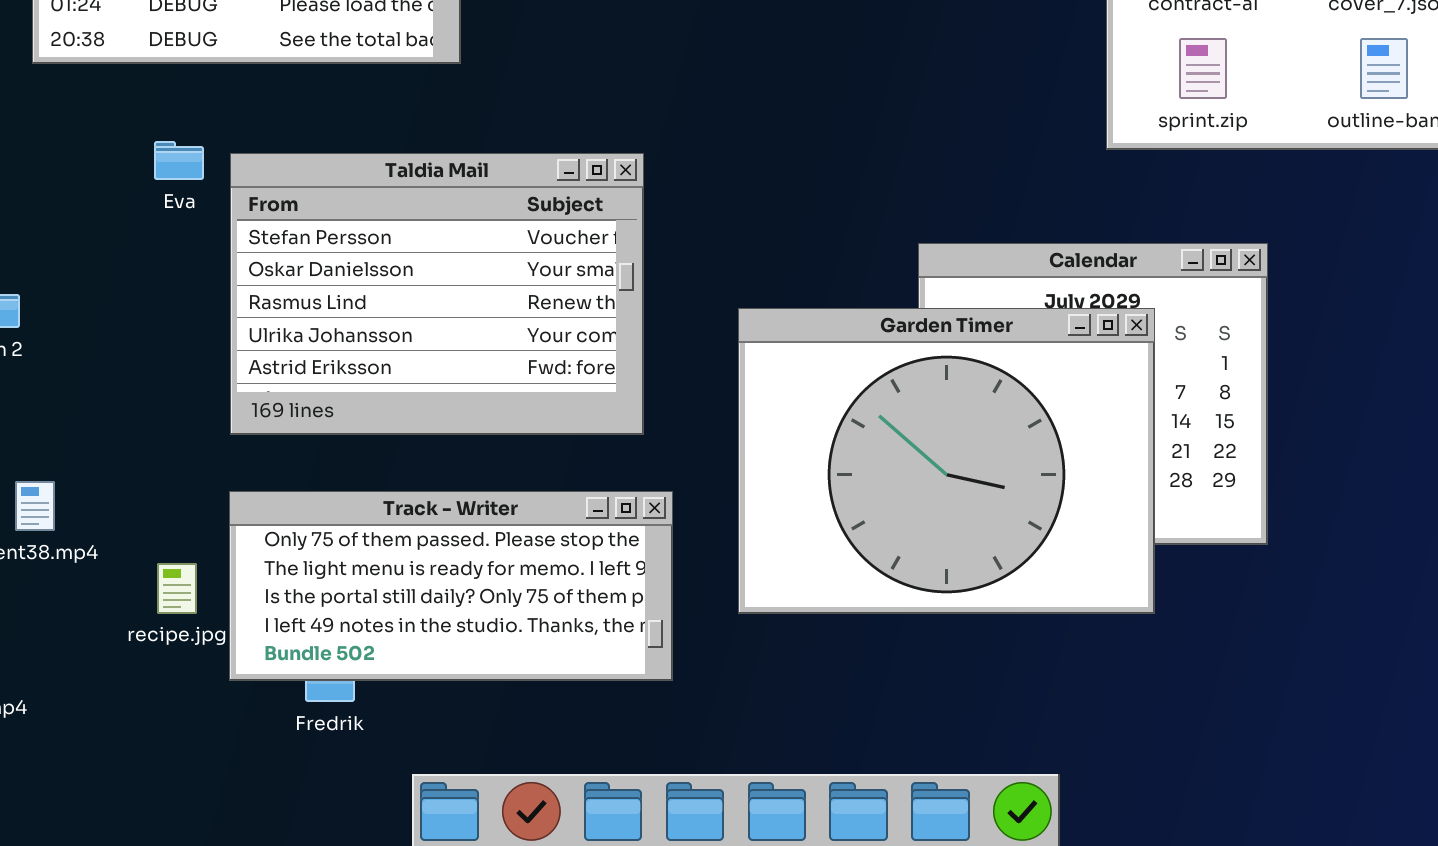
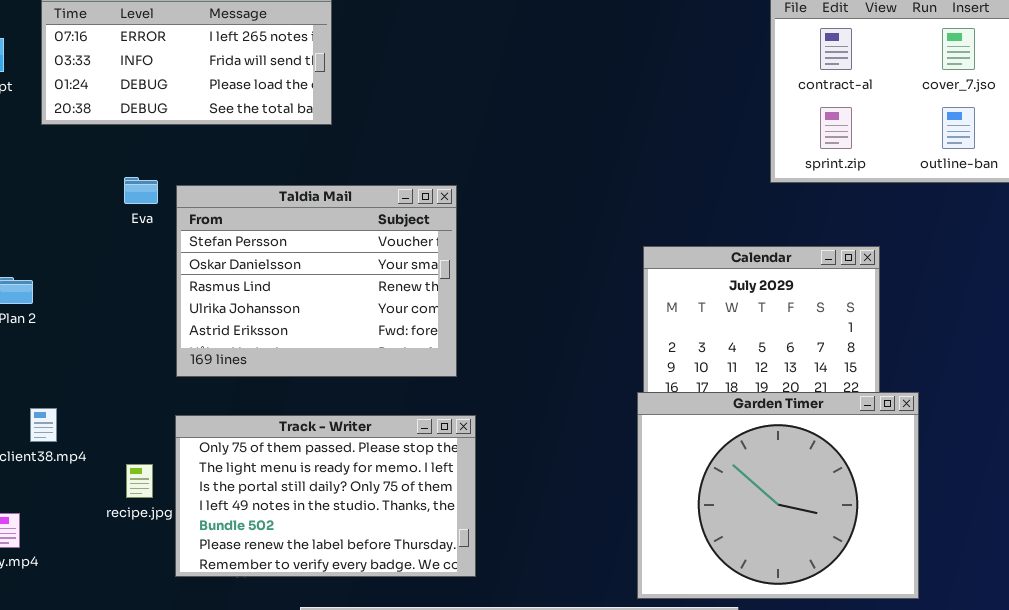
Garden Timer: [738,308,1155,614] -> [637,392,919,599], moved
Track - Writer: [229,491,673,681] -> [175,415,476,577], resized

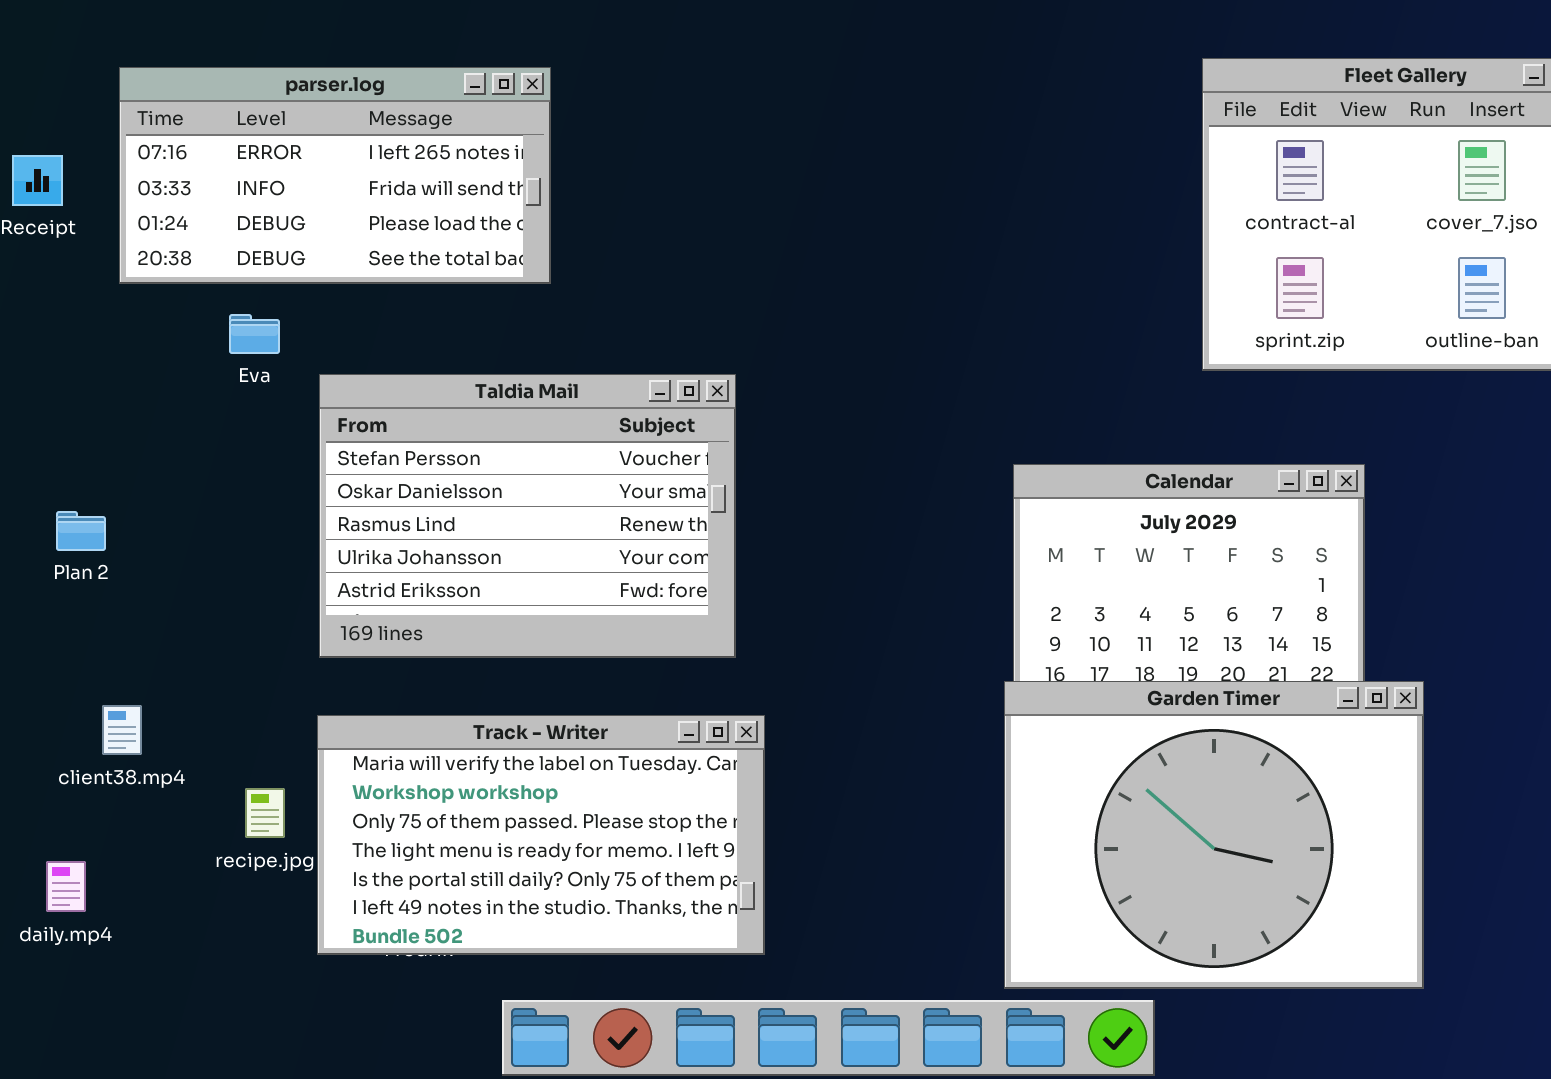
Eva: [124,177,158,204] -> [229,314,280,354], moved
Track - Writer: [175,415,476,577] -> [317,715,765,955], scrolled up 2 rows

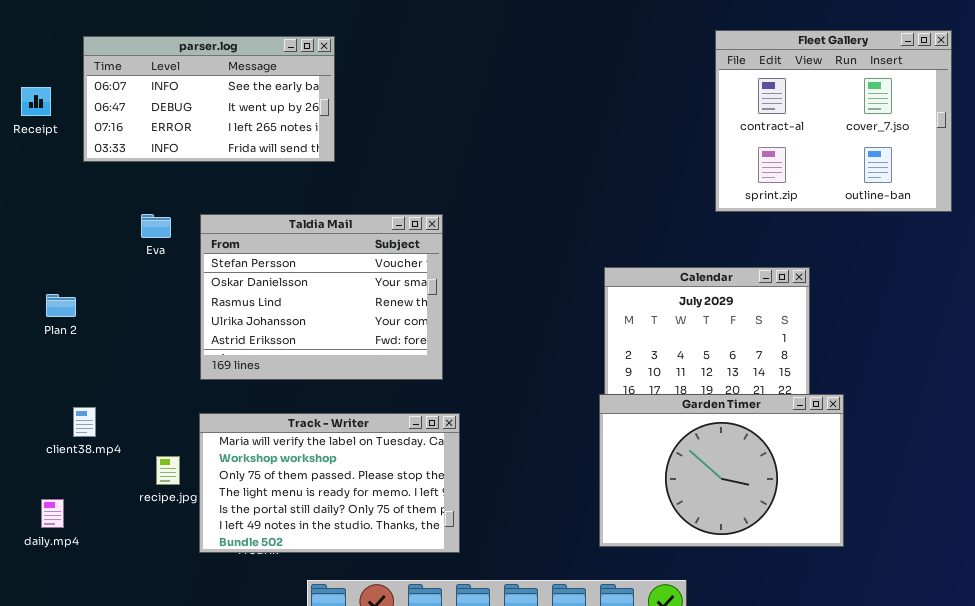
parser.log: [119,67,551,284] -> [83,36,335,162], scrolled up 2 rows
Eva: [229,314,280,354] -> [141,214,171,238], moved
Garden Timer: [1004,681,1424,989] -> [599,394,844,547], resized

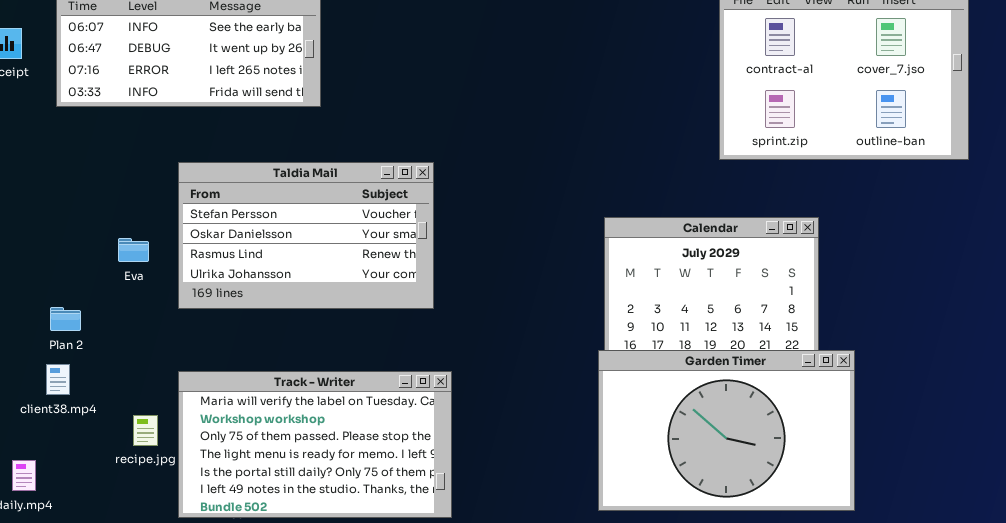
Eva: [141,214,171,238] -> [118,238,149,262], moved
Taldia Mail: [200,214,443,380] -> [178,162,434,309], resized
Plan 2: [46,294,76,317] -> [50,307,81,331], moved

